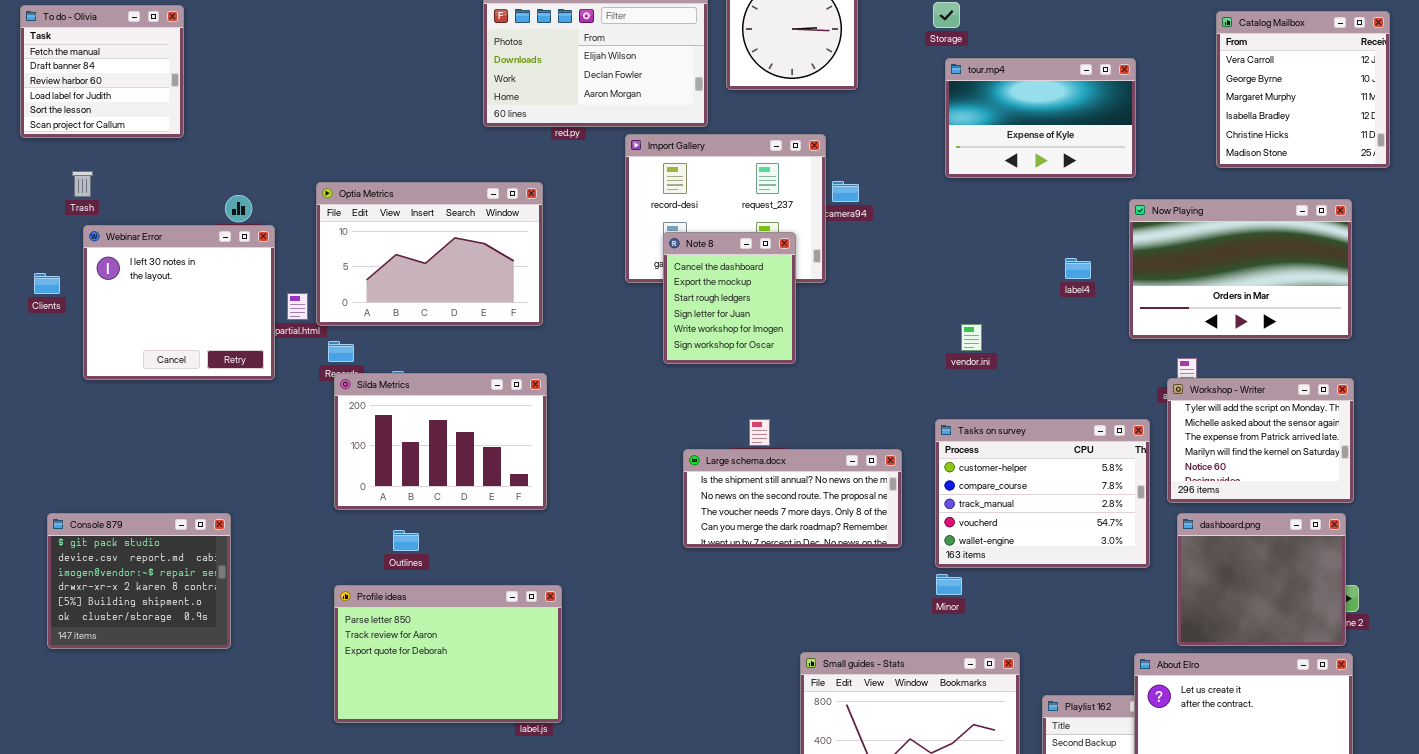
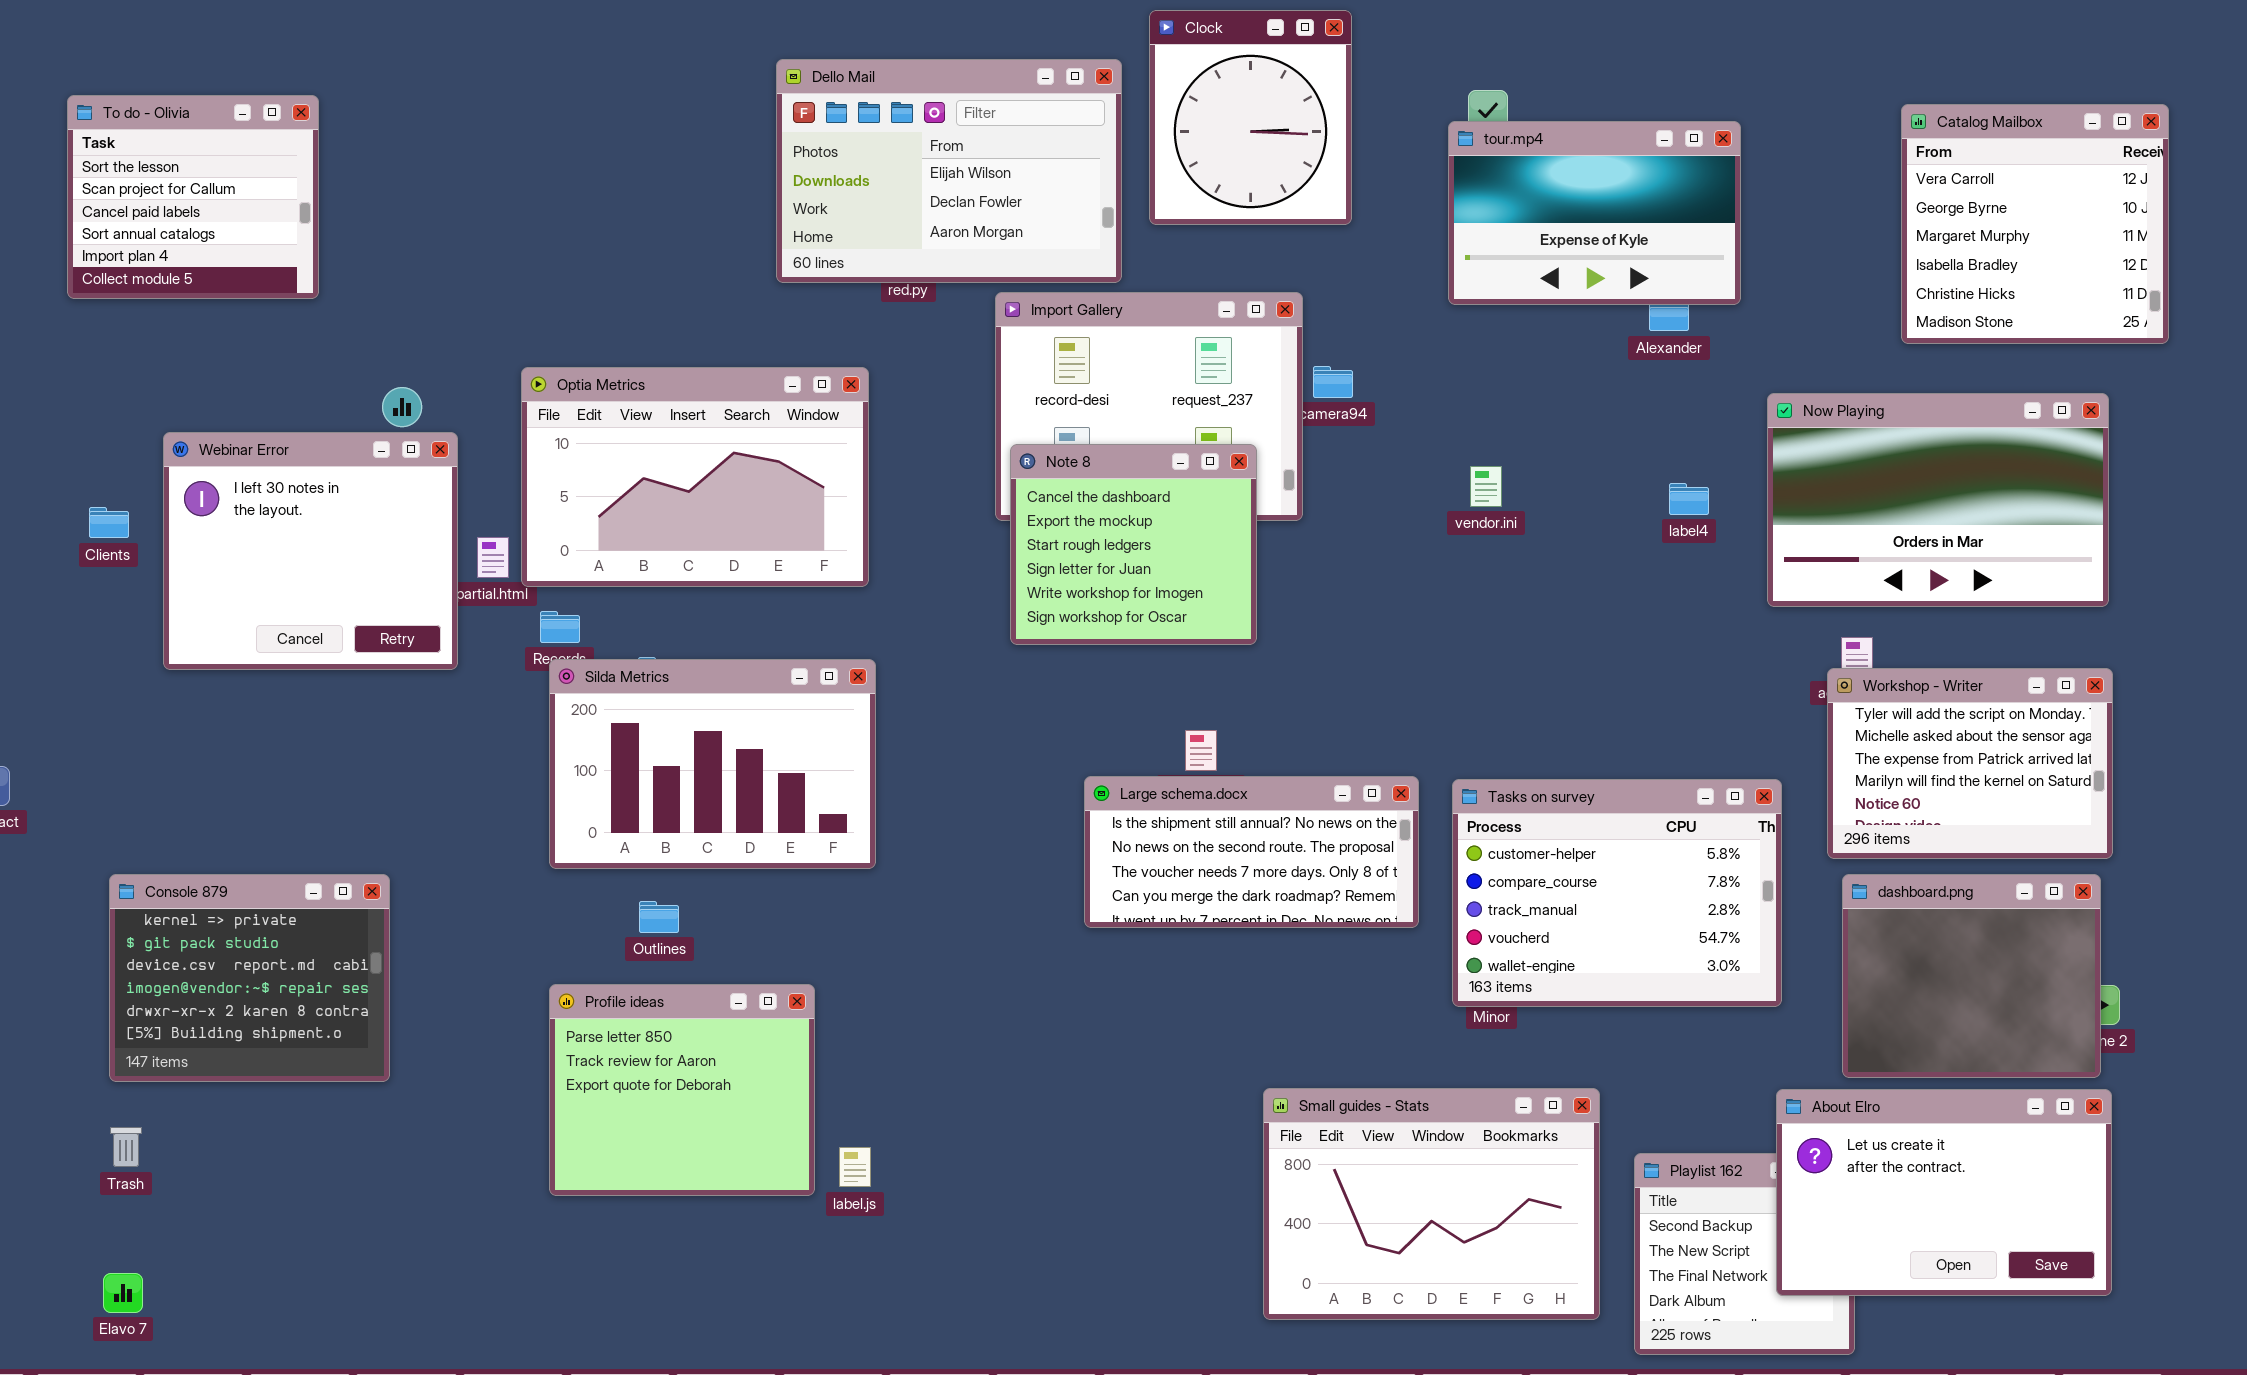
To do - Olivia: [20,5,184,138] -> [67,95,319,299], scrolled down 4 rows
tour.mp4: [945,58,1136,178] -> [1448,121,1741,305], moved
Trash: [72,171,93,197] -> [110,1127,142,1167], moved
Note 8: [663,232,796,364] -> [1010,444,1257,645], resized
vendor.ini: [961,324,982,351] -> [1470,466,1502,507], moved
Tasks on survey: [935,419,1150,568] -> [1452,779,1782,1007], moved
Console 879: [47,513,231,649] -> [109,874,390,1082], scrolled up 1 row
Profile ideas: [334,585,562,723] -> [549,984,815,1196], resized

